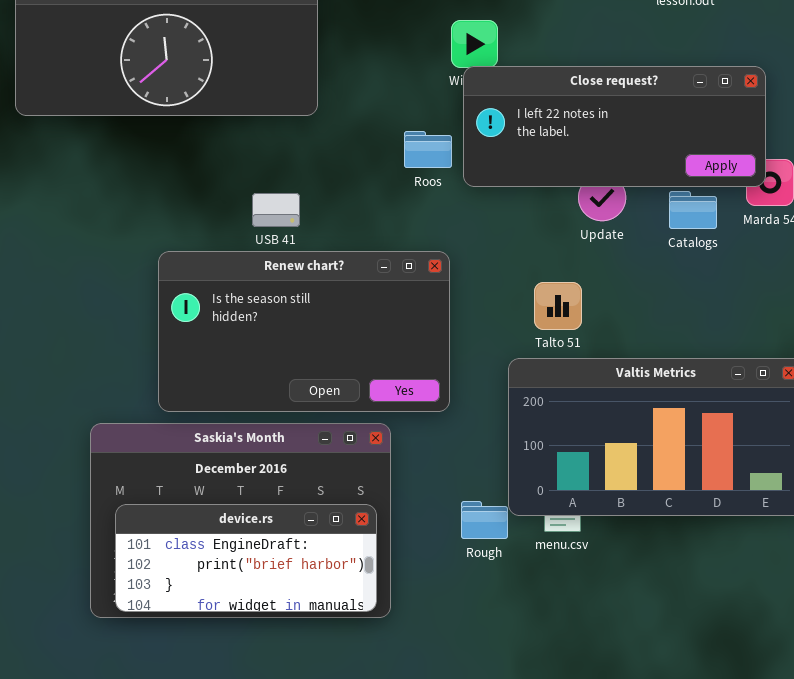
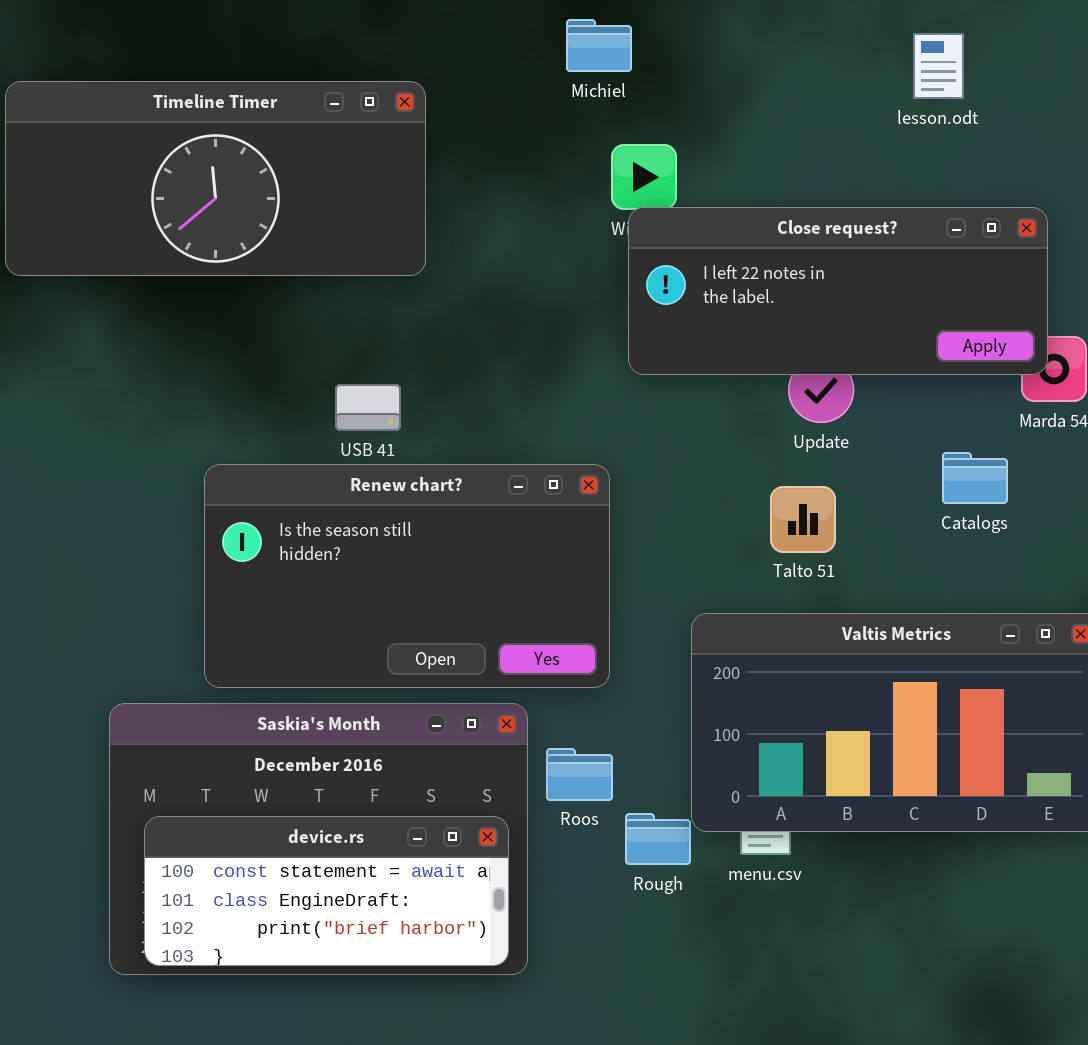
Roos: [404,131,452,168] -> [546,748,613,801], moved
Catalogs: [669,191,717,229] -> [942,452,1008,504], moved
Talto 51: [534,282,582,330] -> [770,486,836,553], moved
device.rs: [115,504,377,612] -> [144,816,509,966], scrolled up 1 row

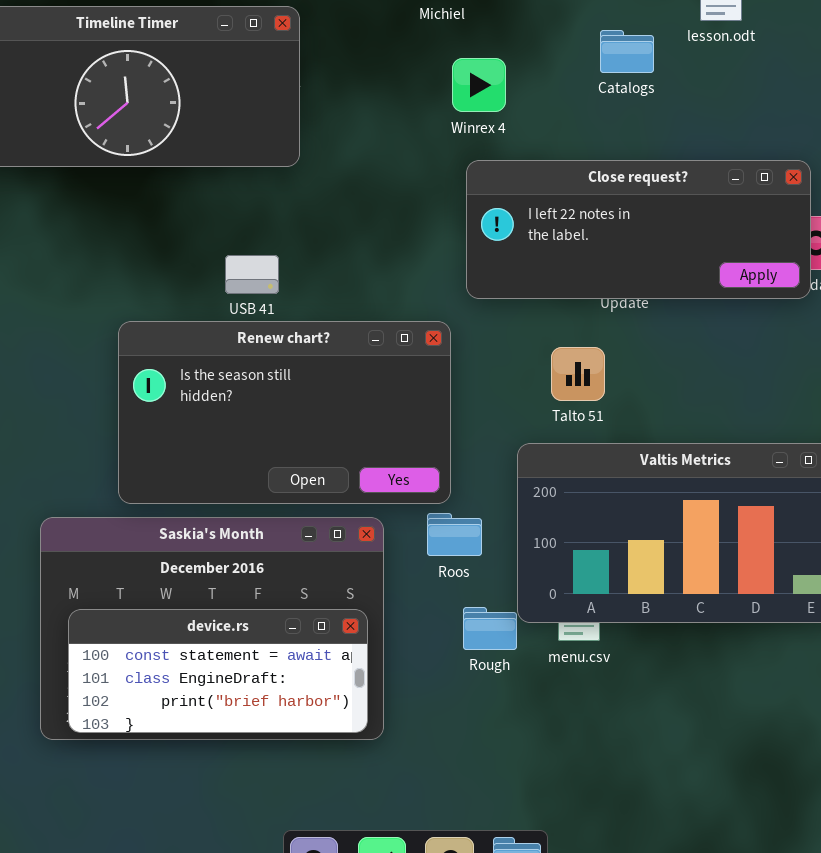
Close request?: [628,207,1048,375] -> [466,160,811,299], moved
Catalogs: [942,452,1008,504] -> [600,30,654,73], moved
Talto 51: [770,486,836,553] -> [551,347,605,401], moved
Roos: [546,748,613,801] -> [427,513,482,556], moved

